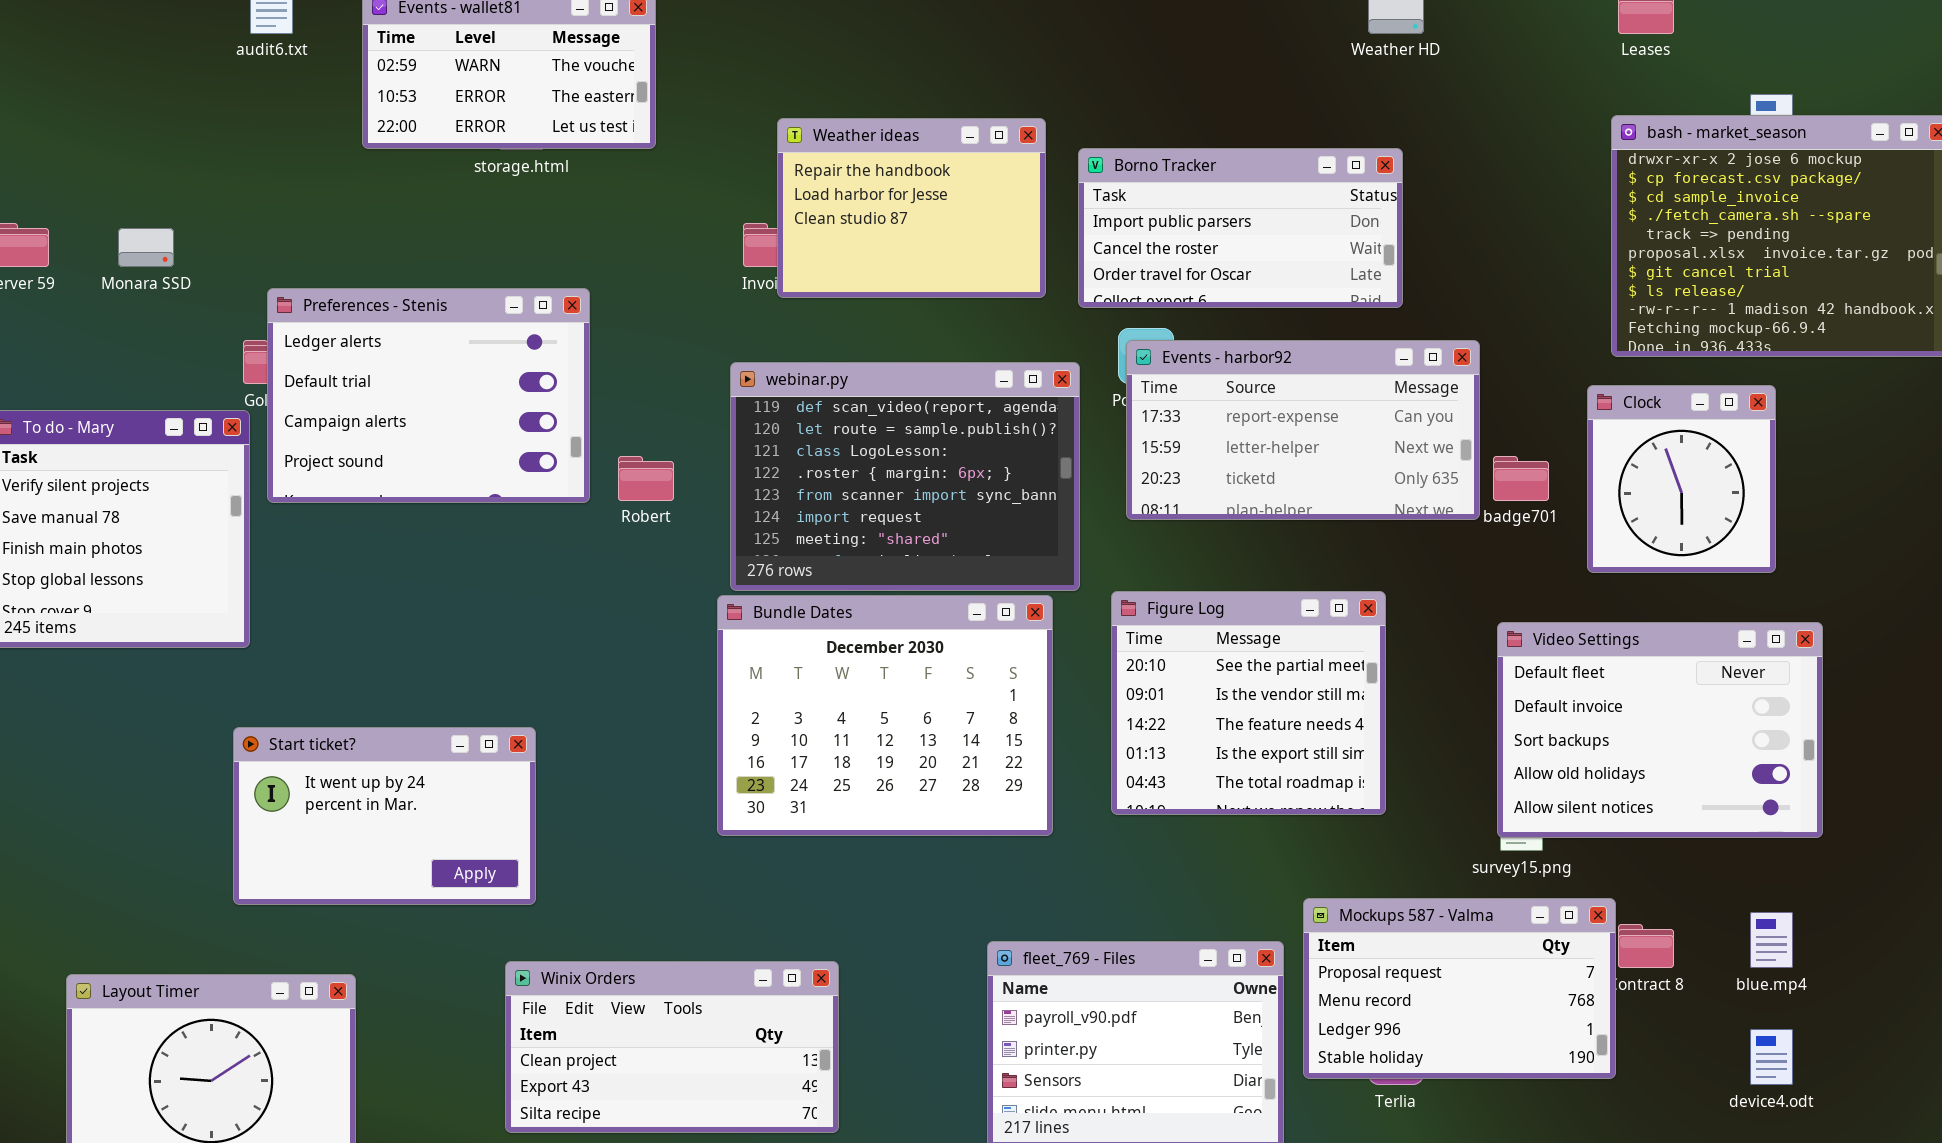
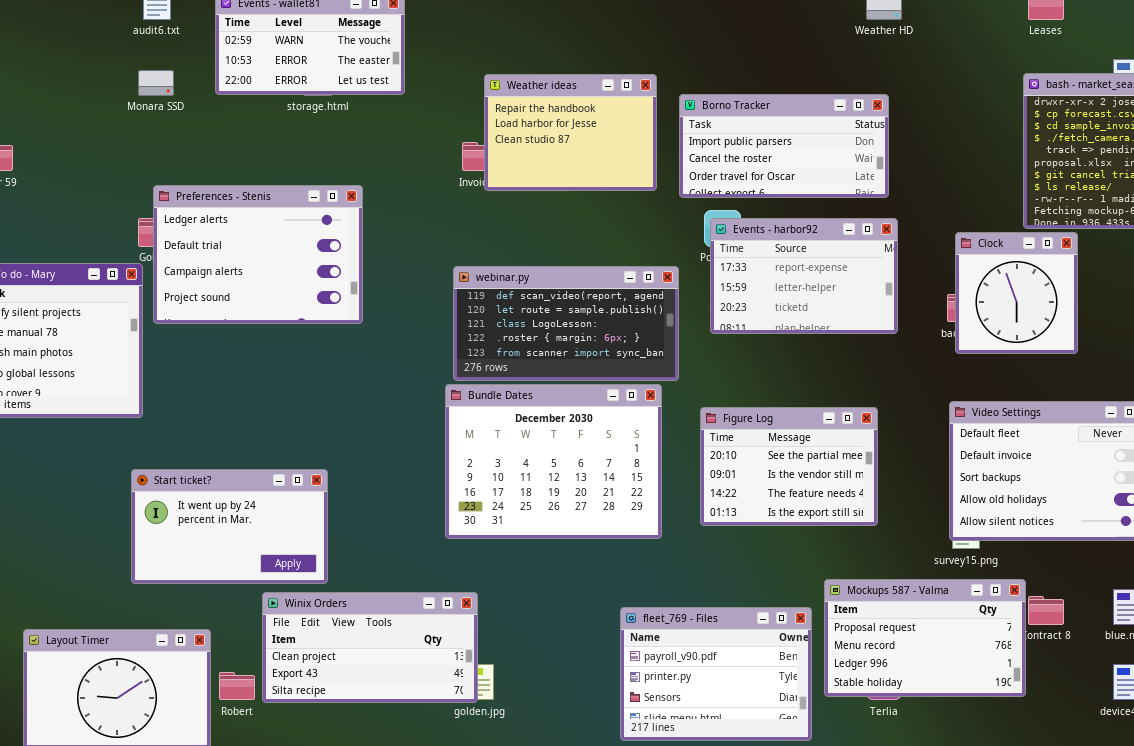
Monara SSD: [118,228,174,267] -> [138,70,174,96], moved
Events - harbor92: [1126,340,1480,520] -> [710,218,898,334], resized
webinar.py: [730,362,1080,591] -> [453,266,679,381], resized
Clock: [1587,385,1776,573] -> [955,232,1078,354], moved
Robert: [618,456,674,501] -> [219,672,255,700], moved
Figure Log: [1111,591,1386,815] -> [700,407,878,526], resized
Winix Orders: [505,961,839,1133] -> [262,592,478,703], moved

